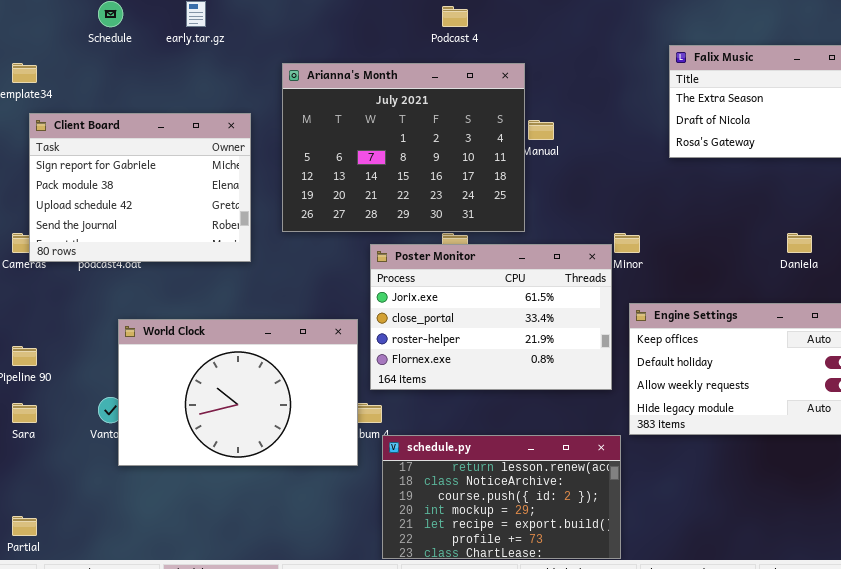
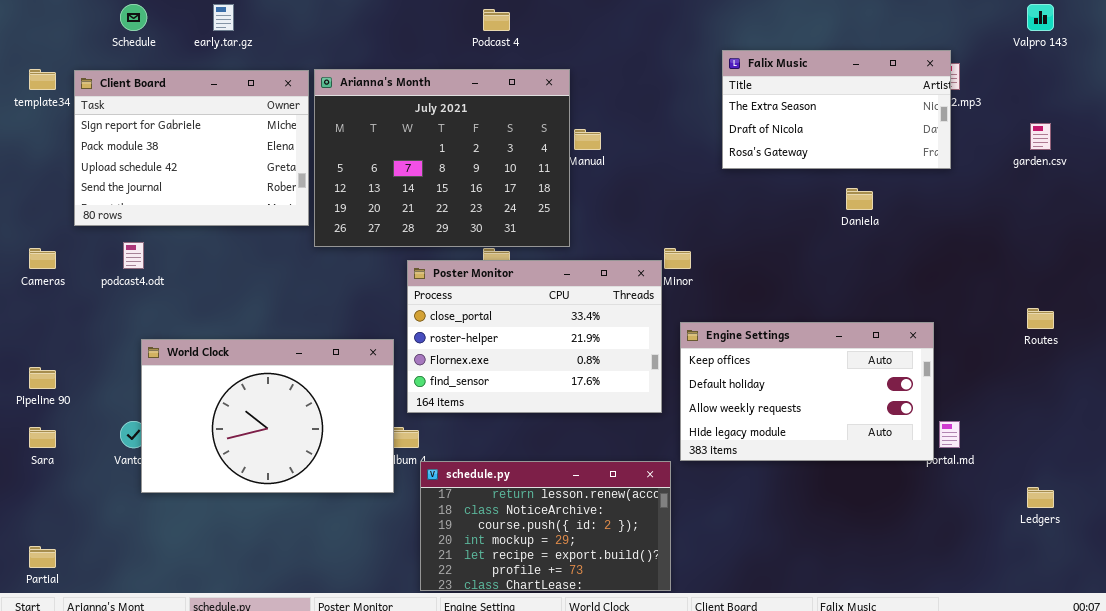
Client Board: [29,113,251,262] -> [74,70,309,226], moved
Daniela: [787,233,812,253] -> [846,188,873,210], moved
Poster Monitor: [370,244,612,390] -> [407,260,662,413], scrolled down 1 row

